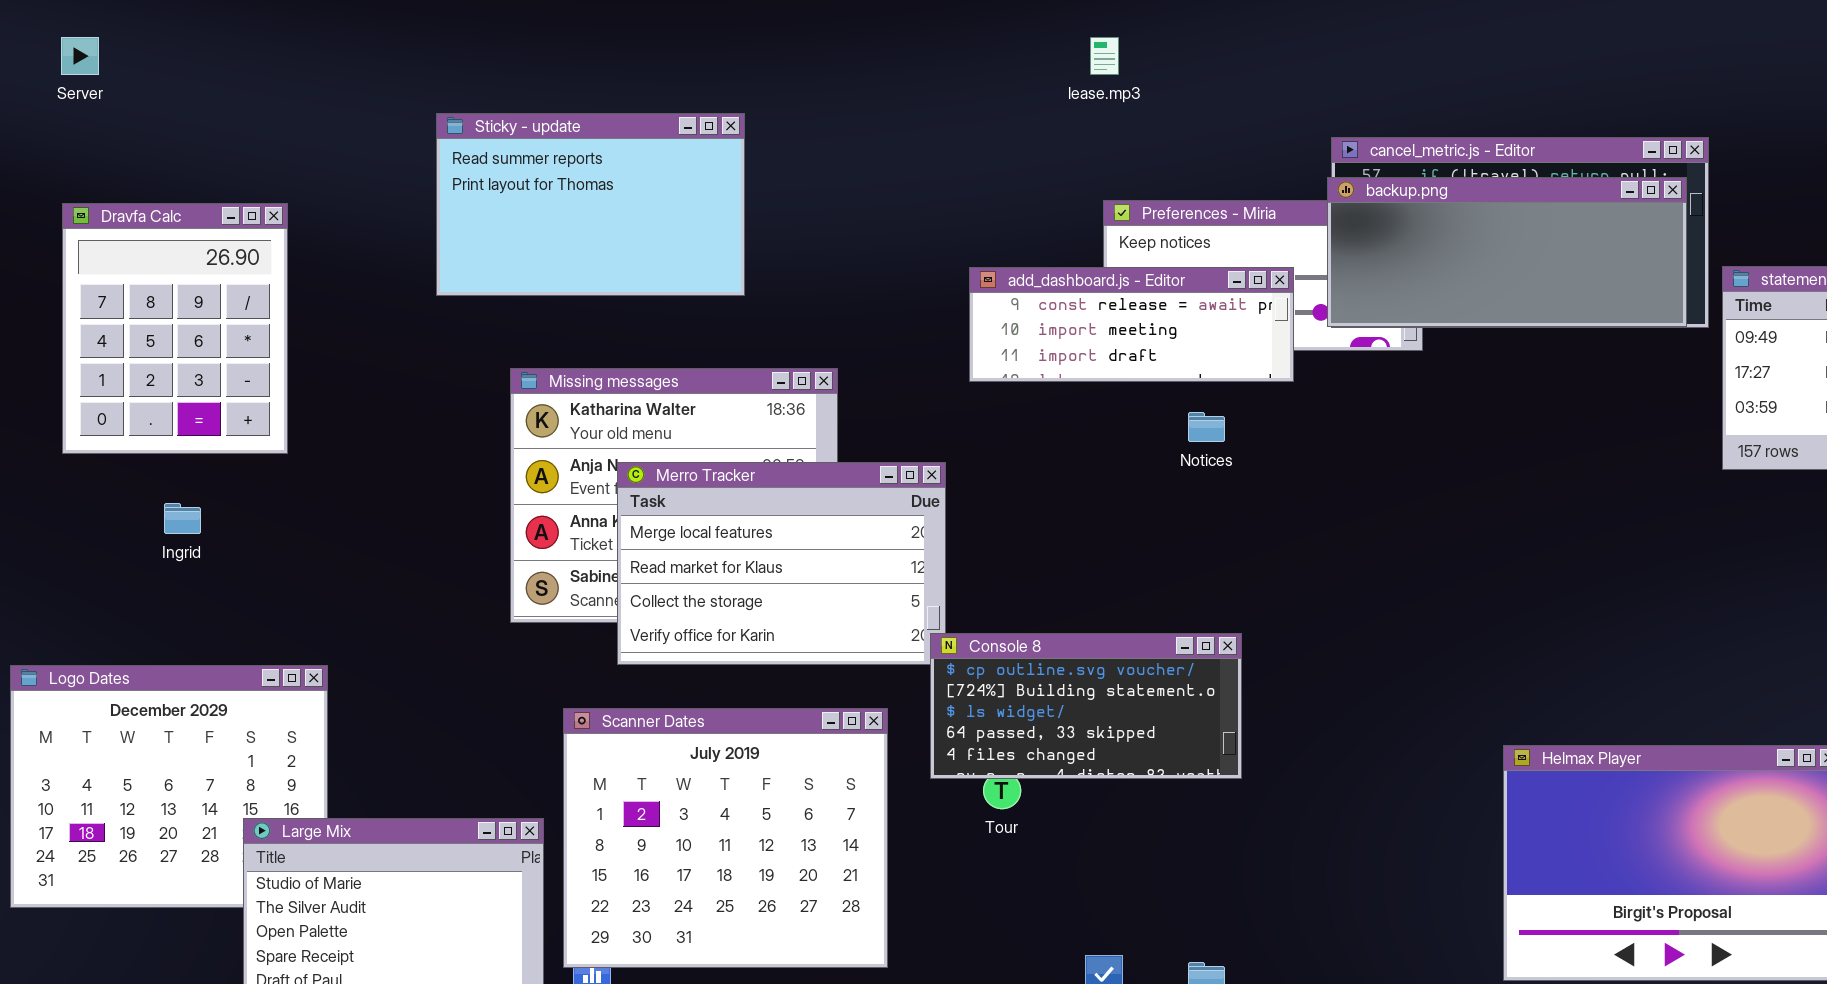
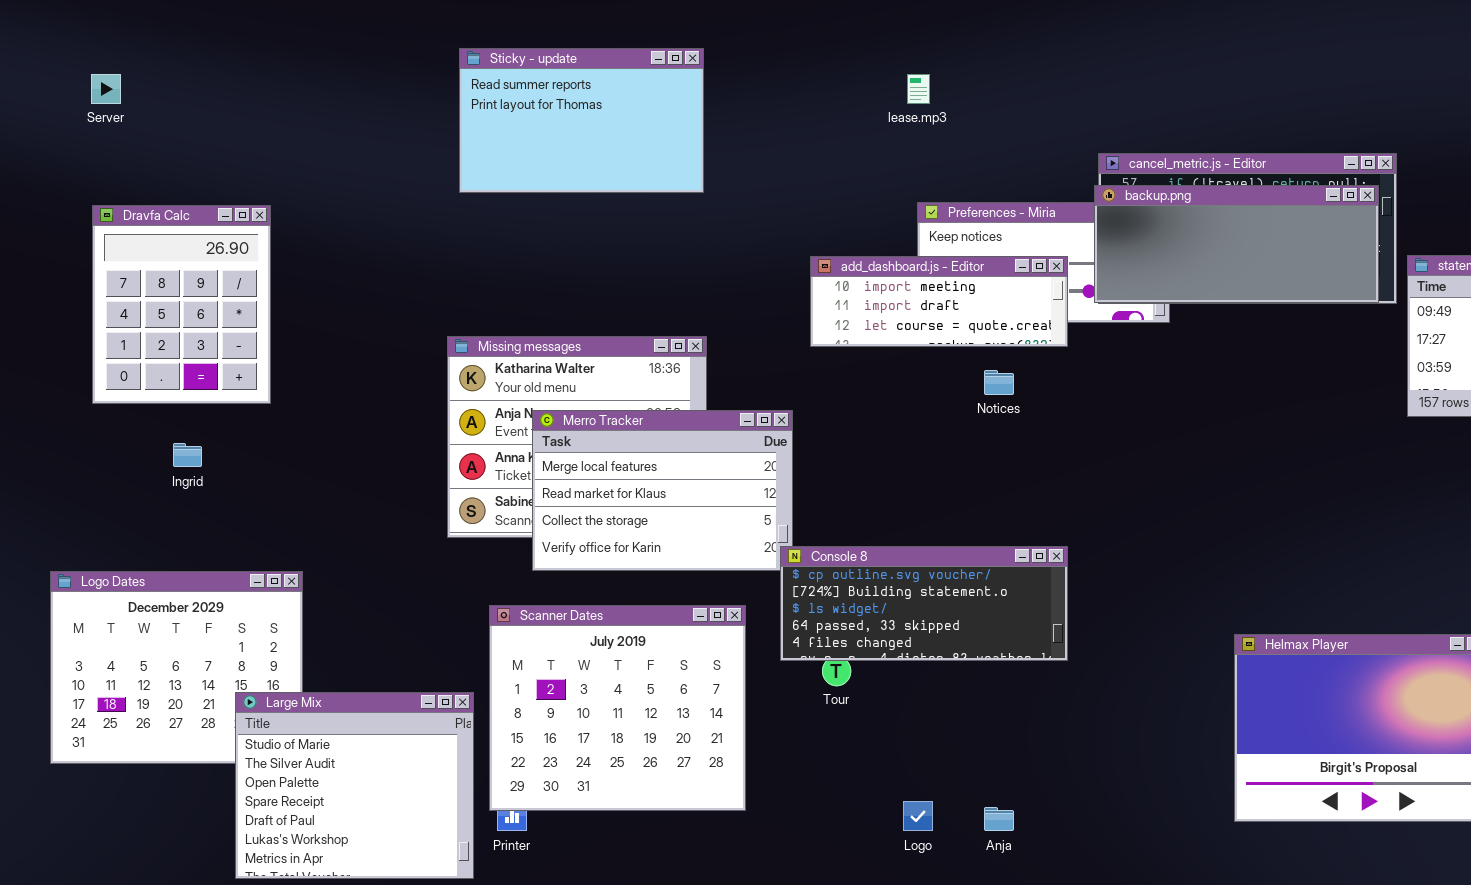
Sticky - update: [436,113,745,296] -> [459,48,704,193], moved
add_dashboard.js - Editor: [969,267,1294,382] -> [810,256,1068,347], scrolled down 1 row
Console 8: [930,633,1242,779] -> [780,546,1068,661], resized

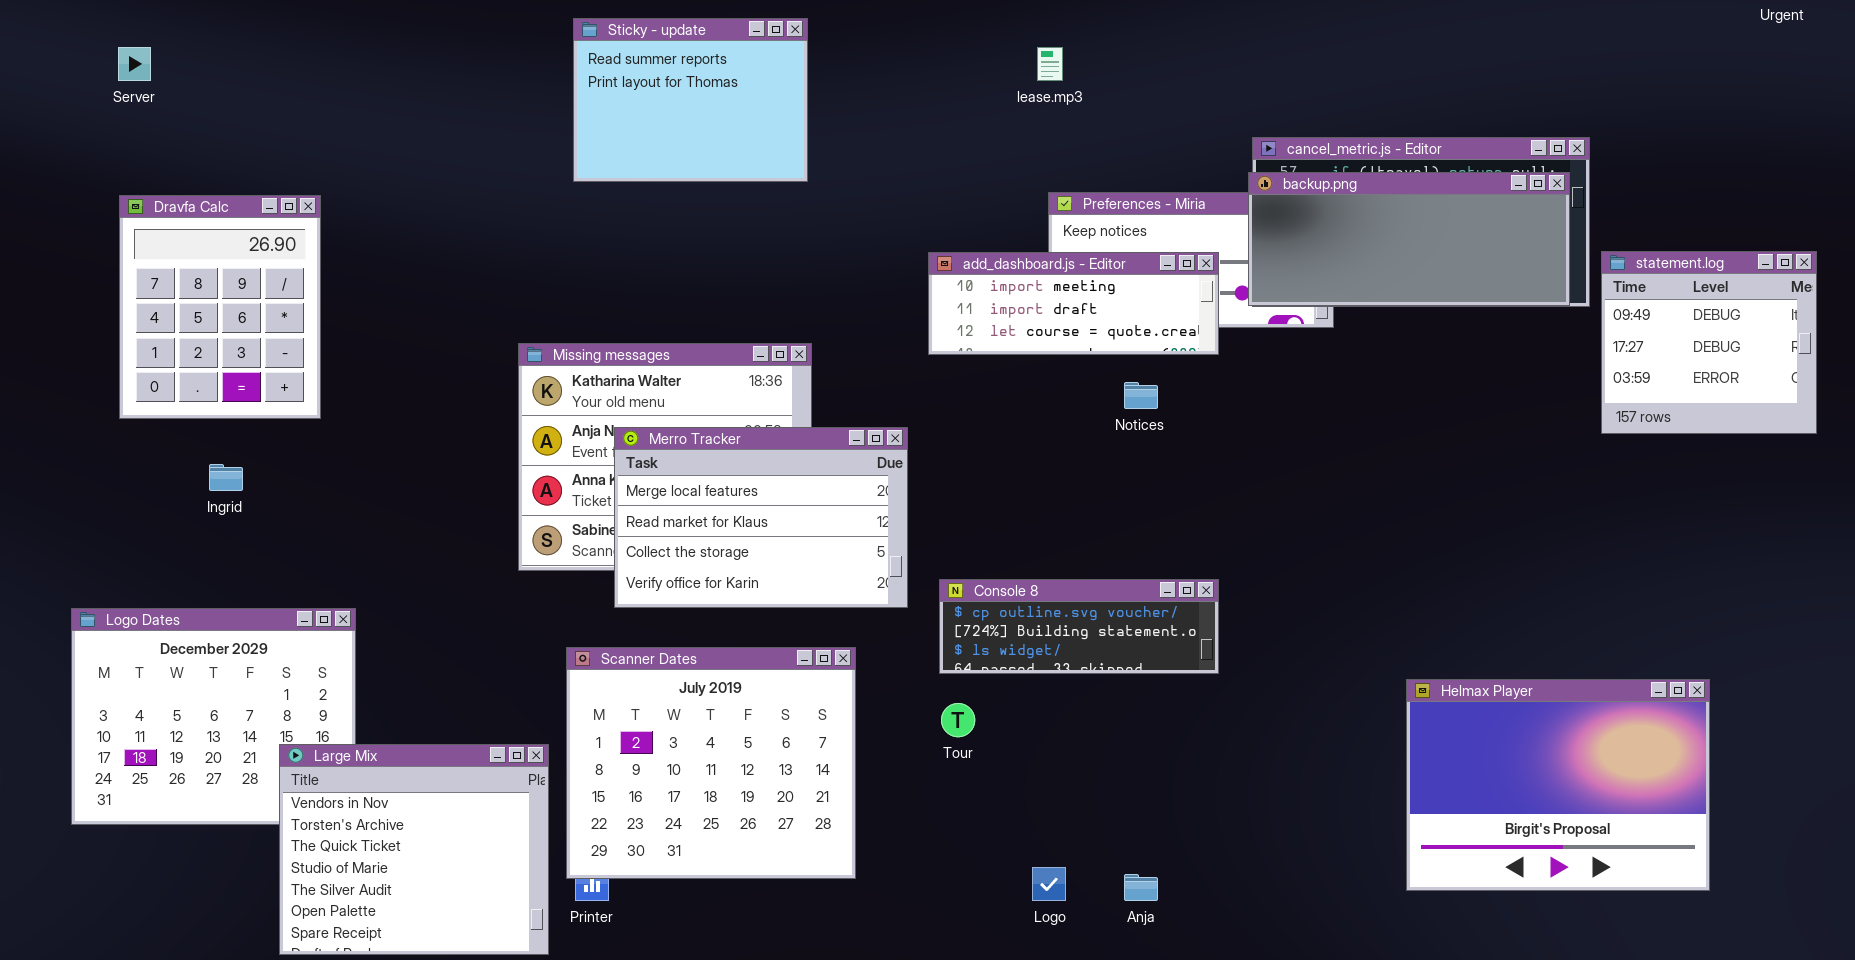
Sticky - update: [459,48,704,193] -> [573,18,808,182], resized
Console 8: [780,546,1068,661] -> [939,579,1219,674], resized
Large Mix: [235,692,474,879] -> [279,744,549,955], scrolled up 3 rows

